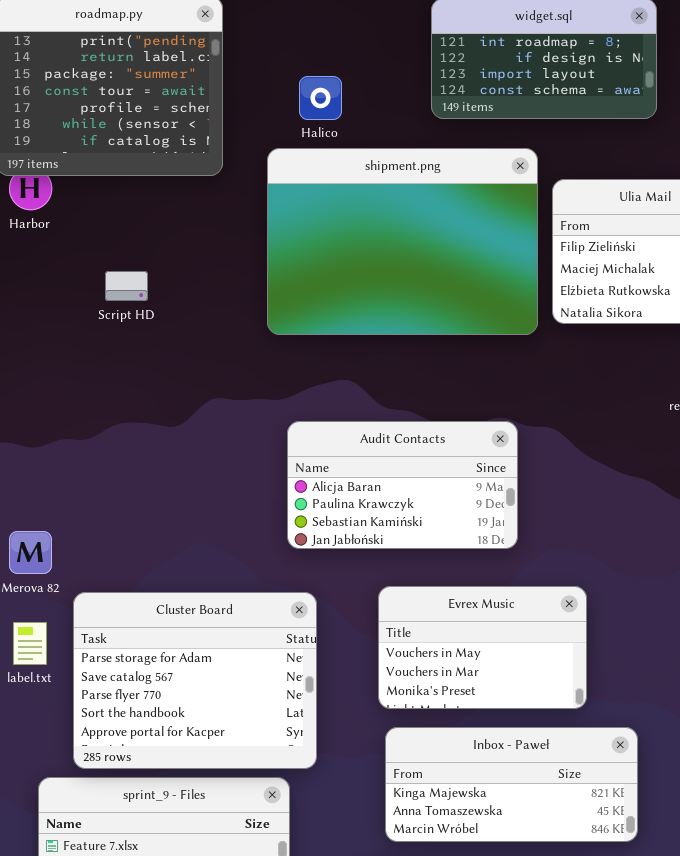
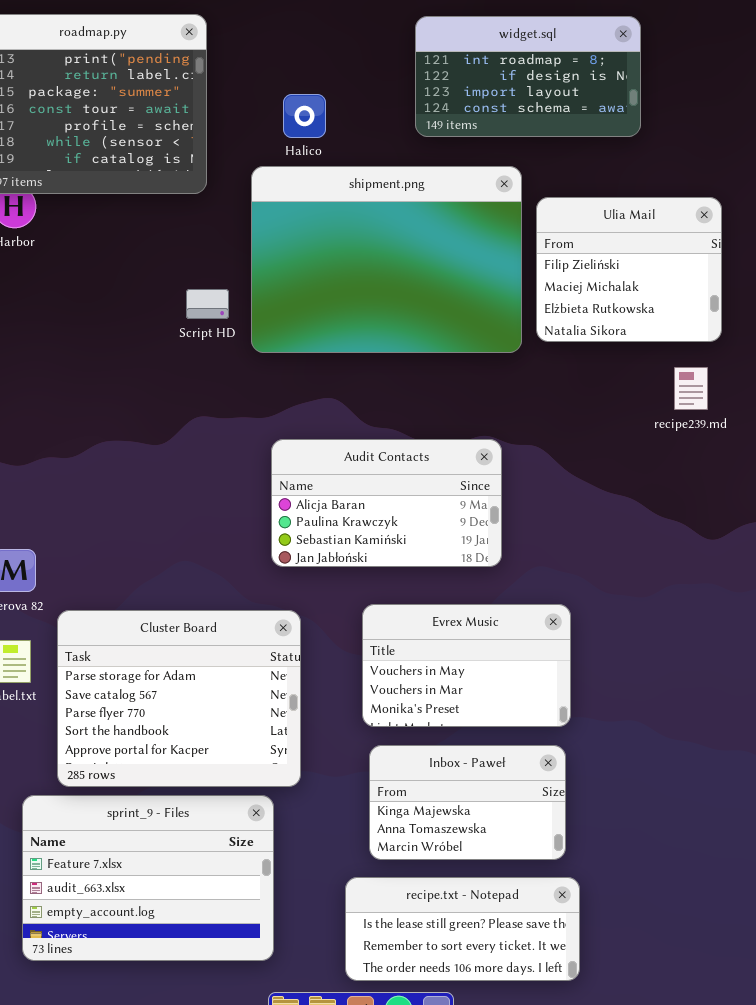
Script HD: [105,271,148,301] -> [186,289,229,319], moved
Inbox - Paweł: [385,727,638,842] -> [369,745,566,860], resized

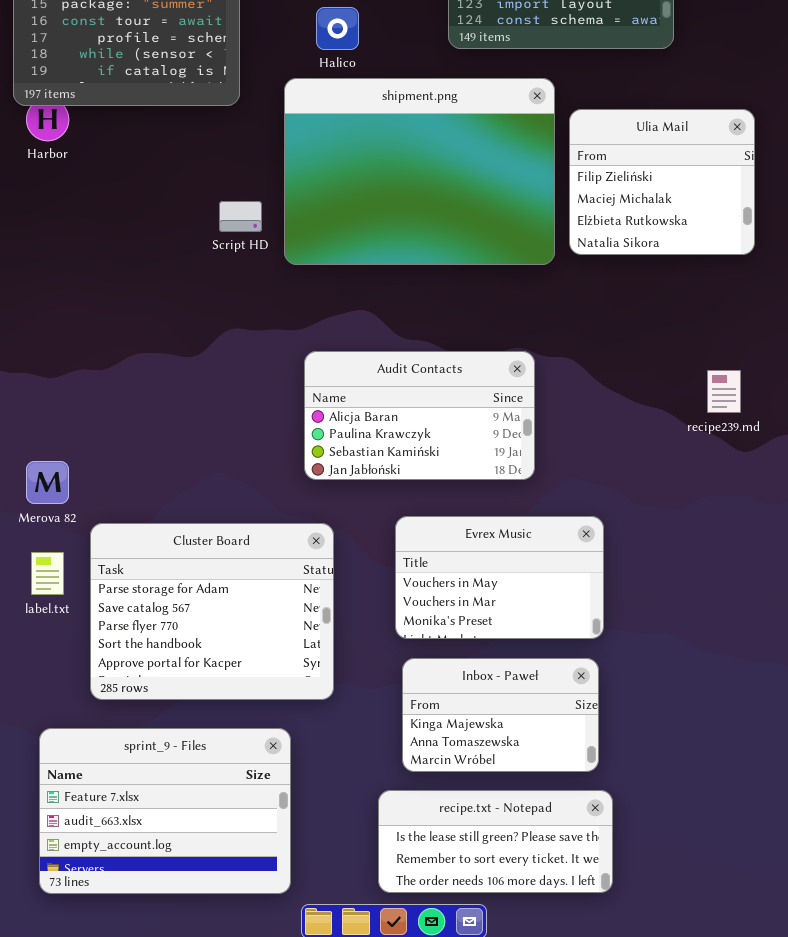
recipe239.md: [674,367,708,410] -> [707,370,741,413], moved
sprint_9 - Files: [22,795,274,961] -> [39,728,291,894], moved

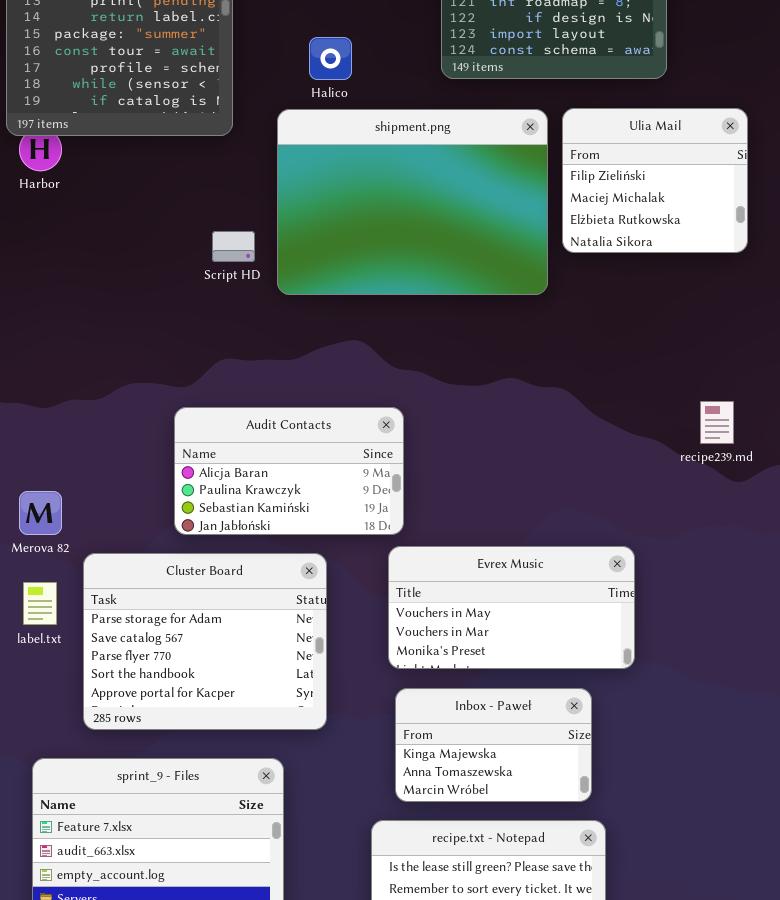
Ulia Mail: [569,109,755,255] -> [562,108,748,253], moved
Audit Contacts: [304,351,535,480] -> [174,407,404,535], moved
Evrex Music: [395,516,604,639] -> [388,546,635,669], resized

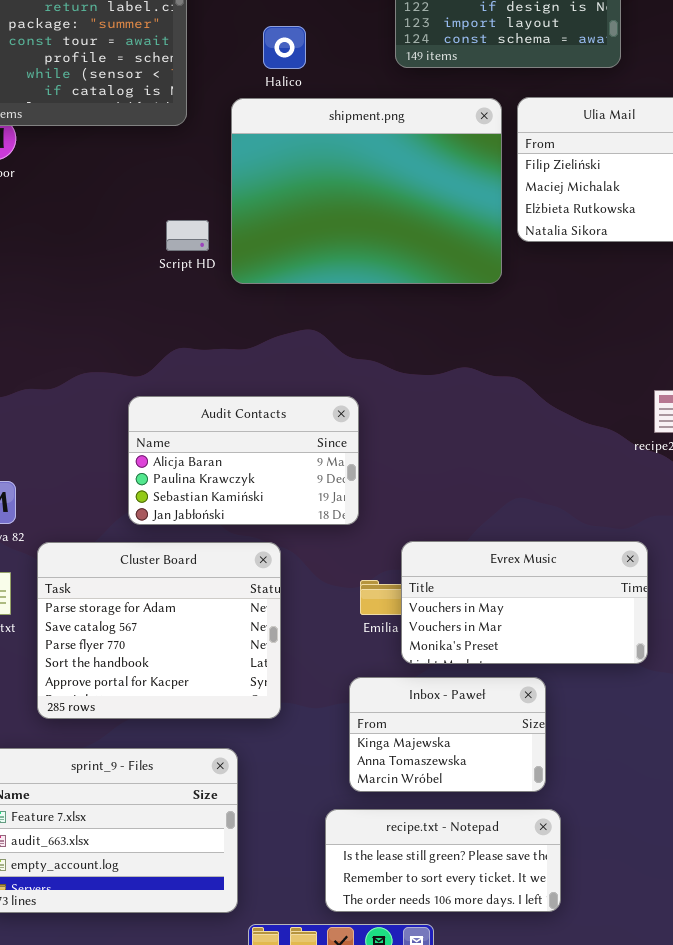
Evrex Music: [388,546,635,669] -> [401,541,648,664], moved

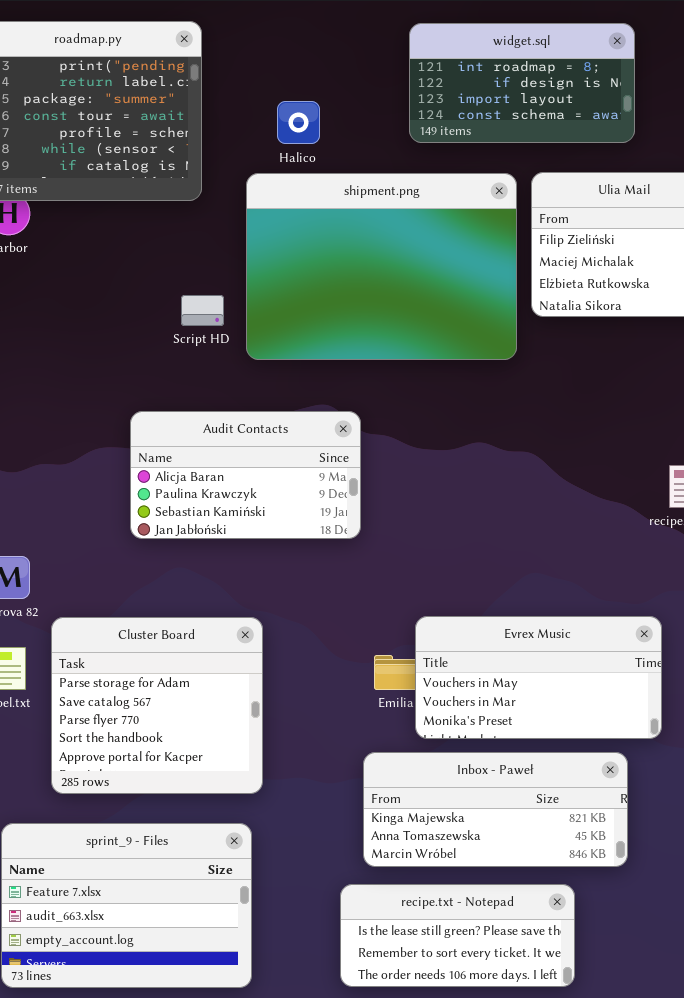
Audit Contacts: [128,396,359,525] -> [130,411,361,539], moved
Cluster Board: [37,542,281,719] -> [51,617,263,794], resized
Inbox - Paweł: [349,677,546,792] -> [363,752,628,867], resized

